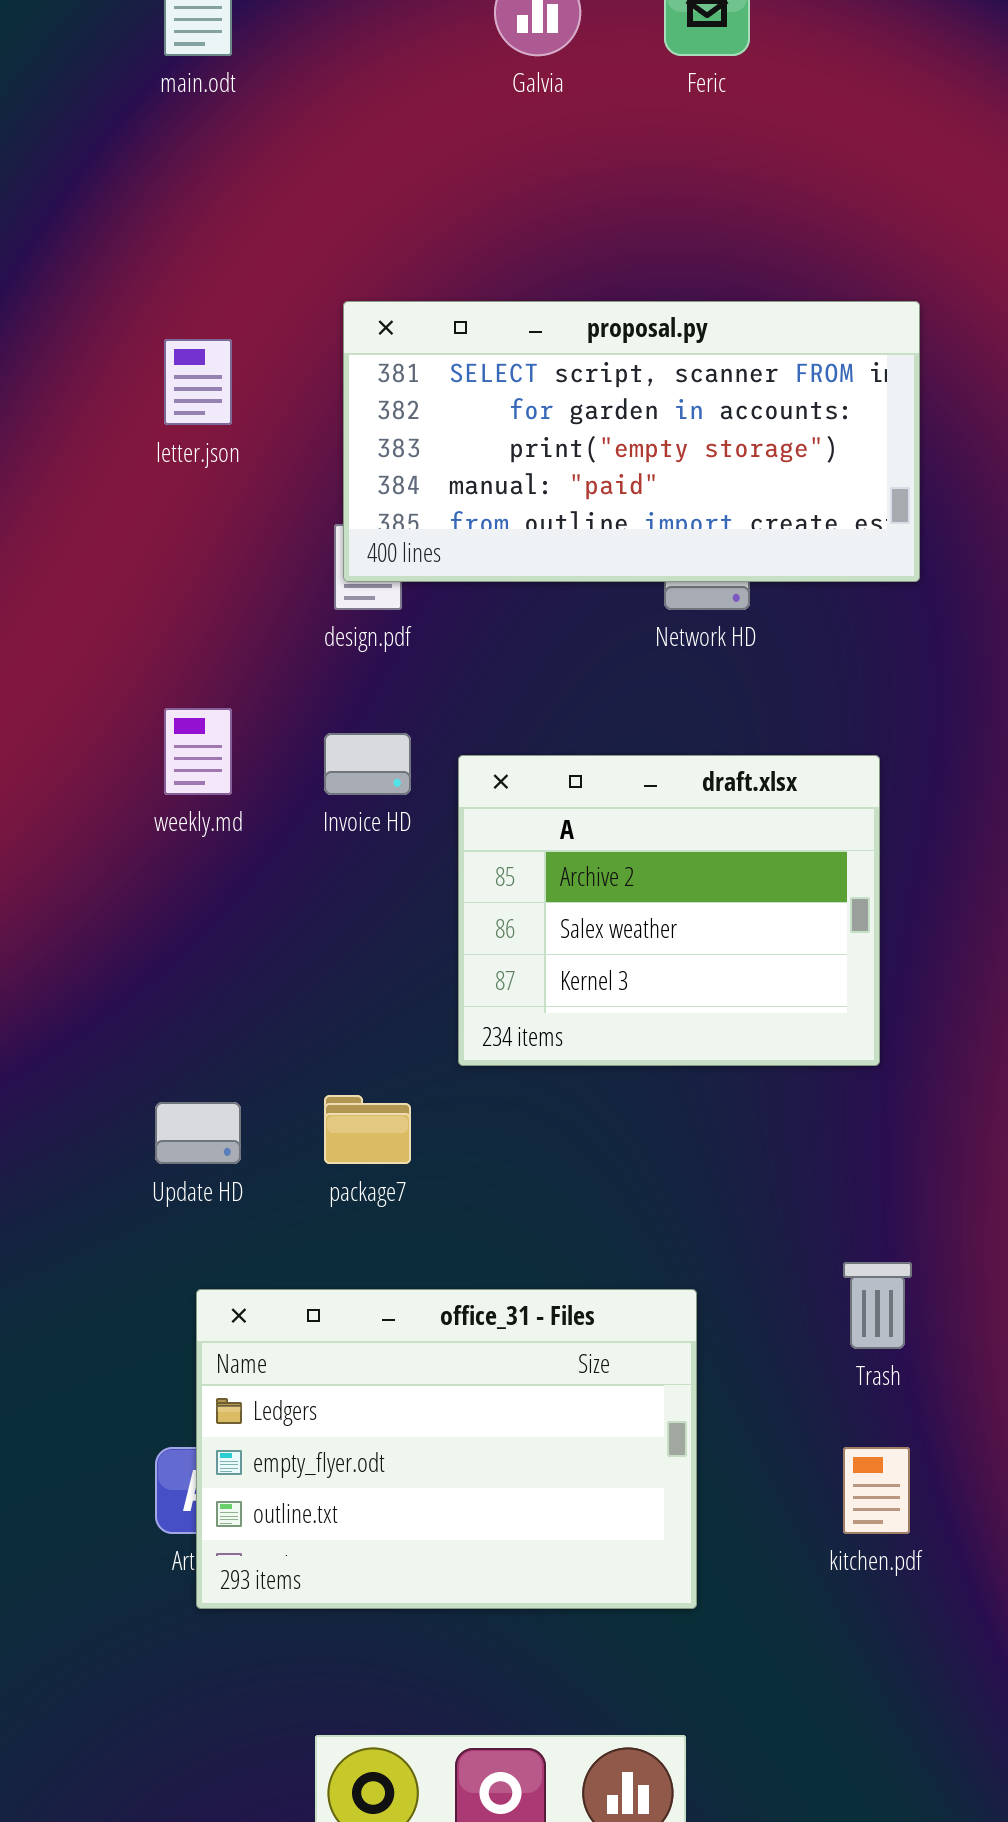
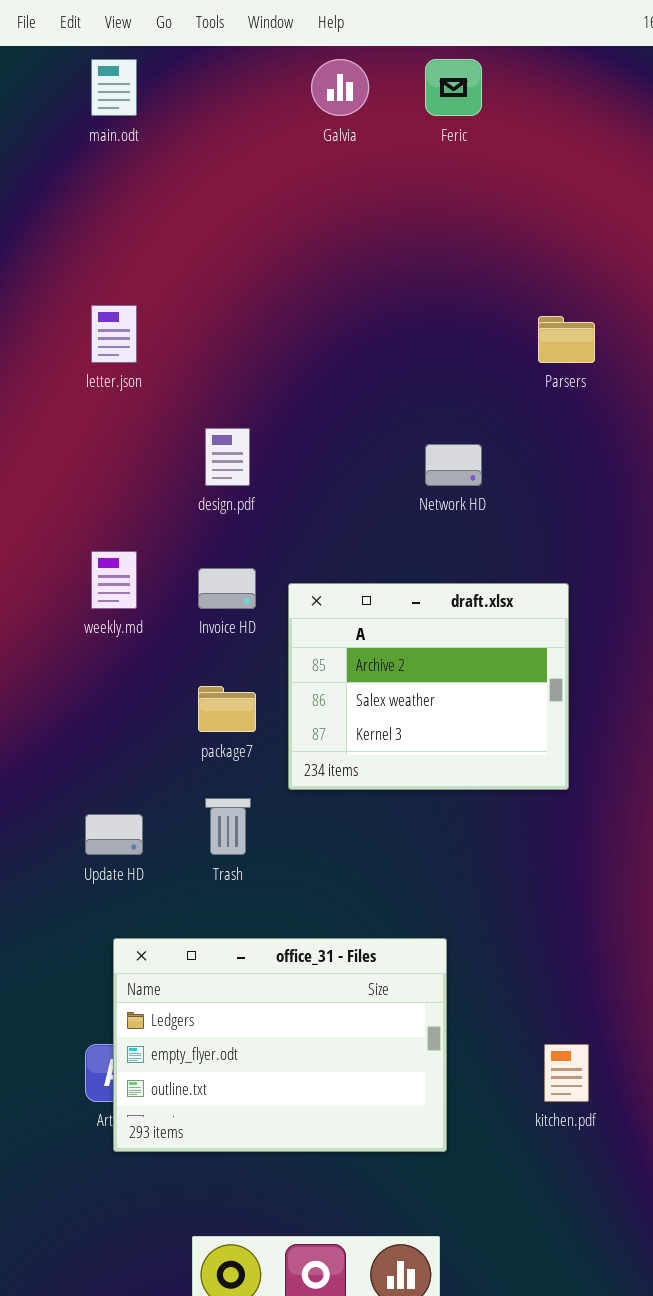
proposal.py: [343,301,920,582] -> none, closed
package7: [324,1095,411,1164] -> [198,686,256,732], moved
Trash: [843,1262,912,1349] -> [205,798,251,855], moved

